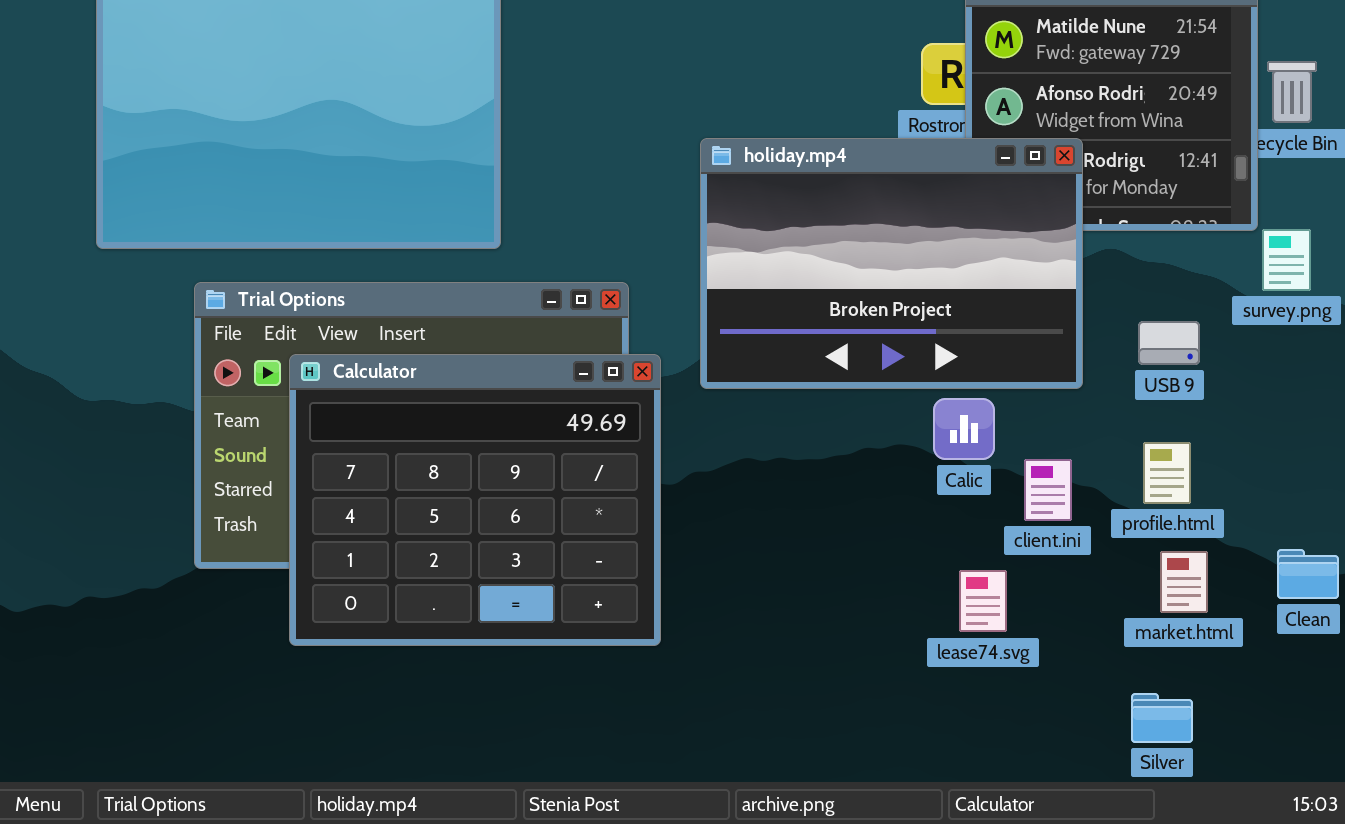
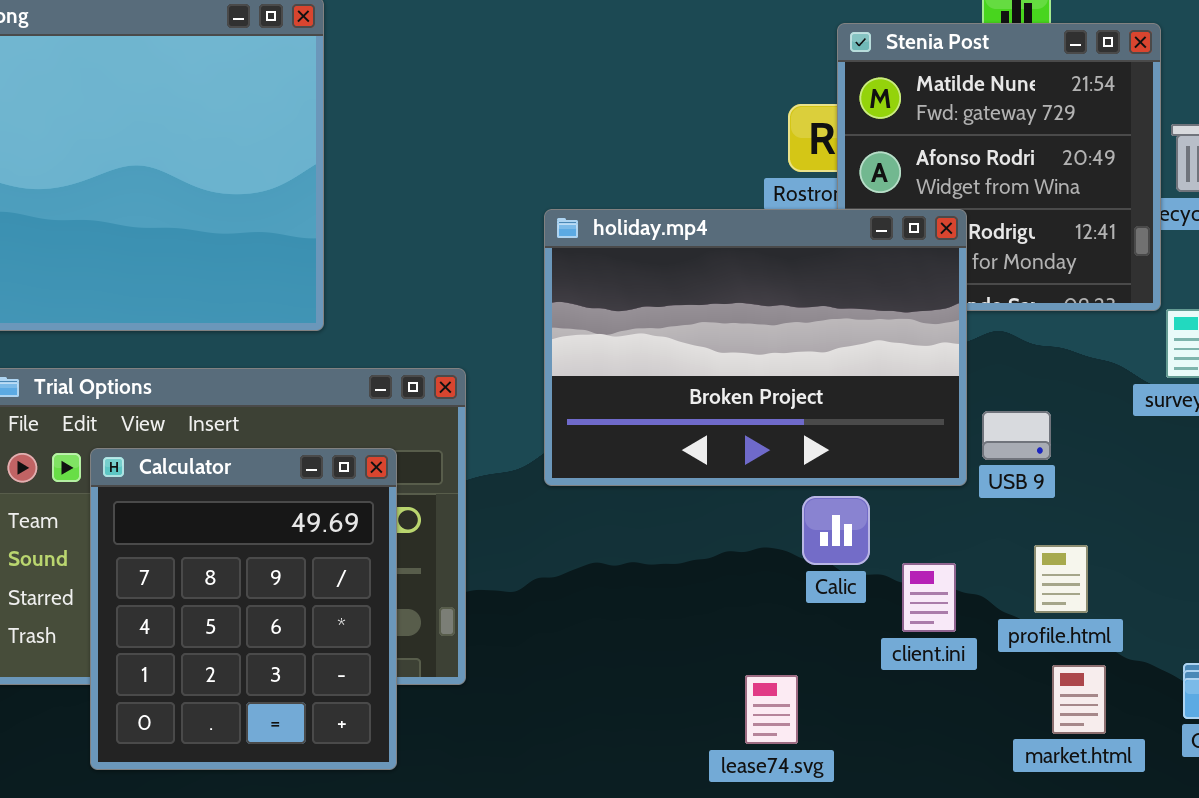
USB 9: [1138,321,1200,365] -> [982,411,1051,460], moved
Calculator: [289,354,661,646] -> [90,448,397,770], resized
lease74.svg: [959,570,1007,632] -> [745,675,798,744], moved

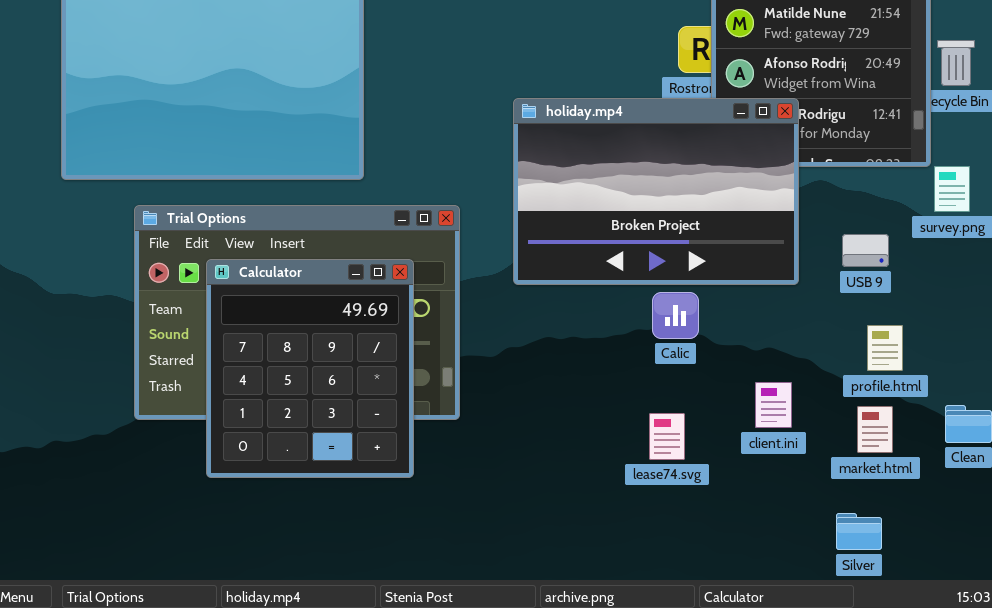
USB 9: [982,411,1051,460] -> [842,234,889,267], moved
Calic: [802,496,870,565] -> [652,292,699,339], moved
profile.html: [1034,545,1088,613] -> [867,325,903,371], moved
client.ini: [902,563,956,632] -> [755,382,792,428], moved

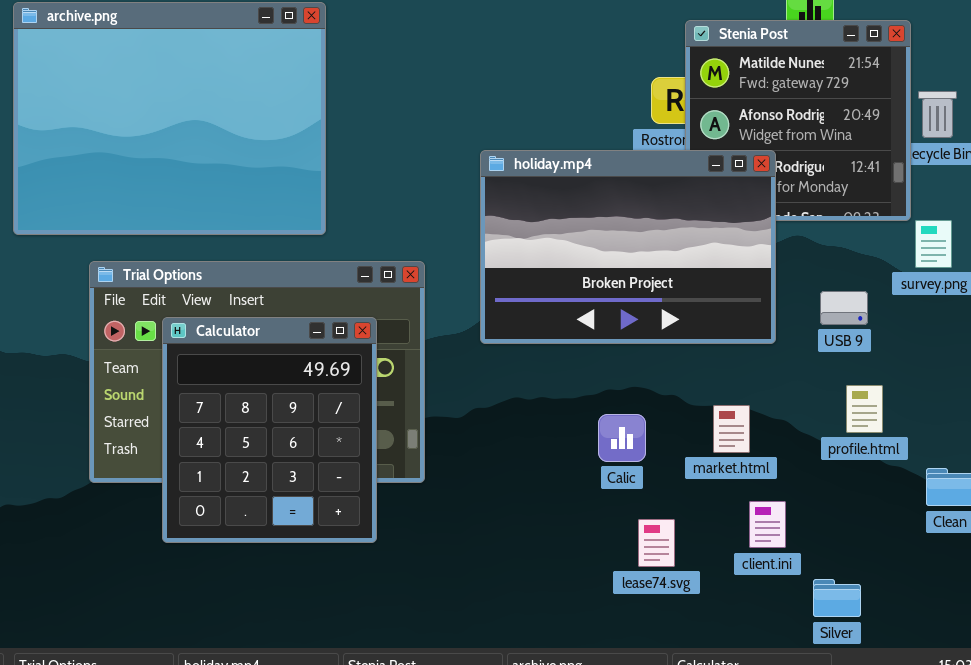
Calic: [652,292,699,339] -> [598,414,646,462], moved
client.ini: [755,382,792,428] -> [749,501,786,548], moved
market.html: [857,406,893,453] -> [713,405,750,453], moved
lease74.svg: [649,413,685,460] -> [638,519,675,567], moved

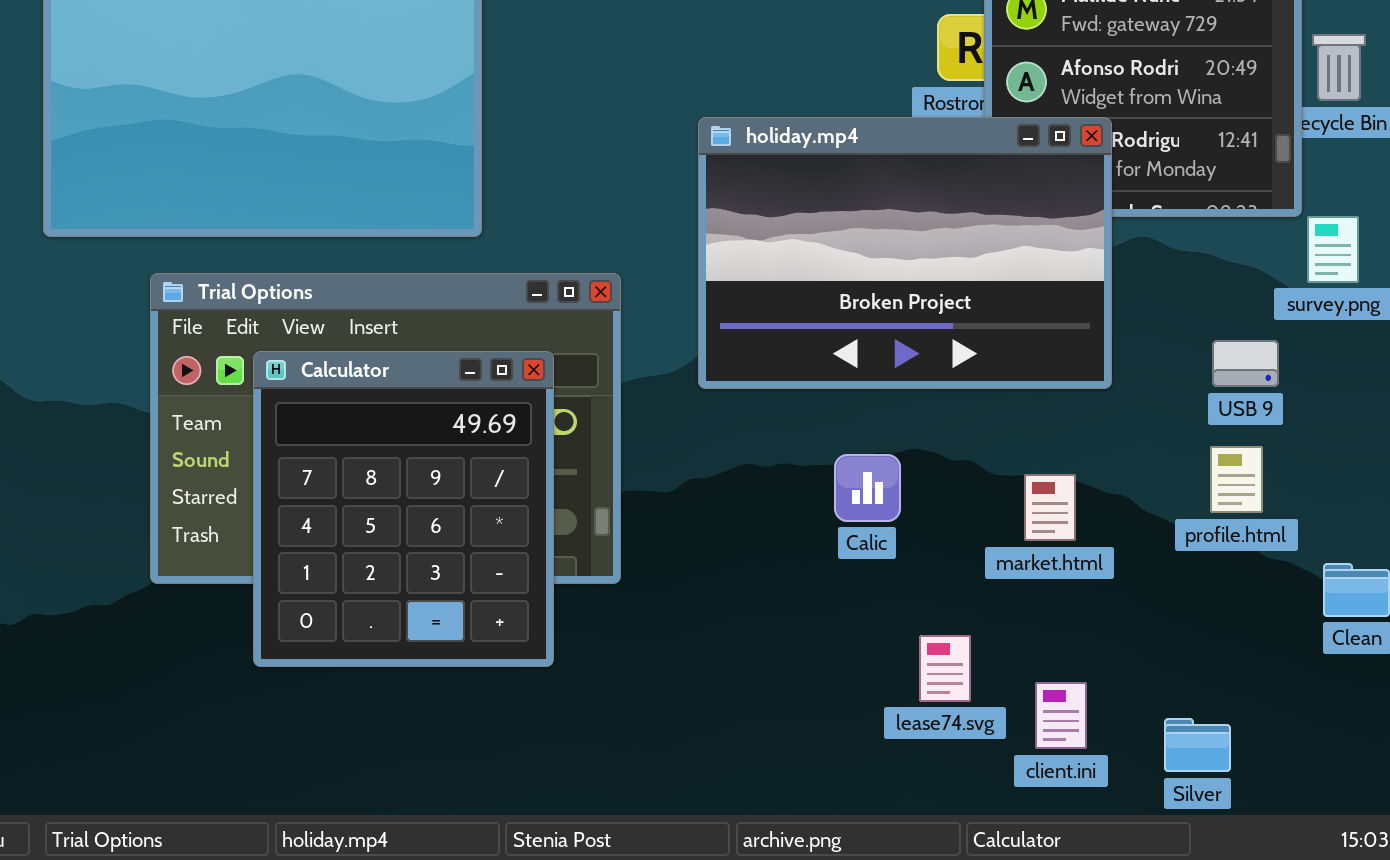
USB 9: [820,291,868,325] -> [1212,340,1279,387], moved
Calic: [598,414,646,462] -> [834,454,901,522], moved
client.ini: [749,501,786,548] -> [1035,682,1087,749], moved

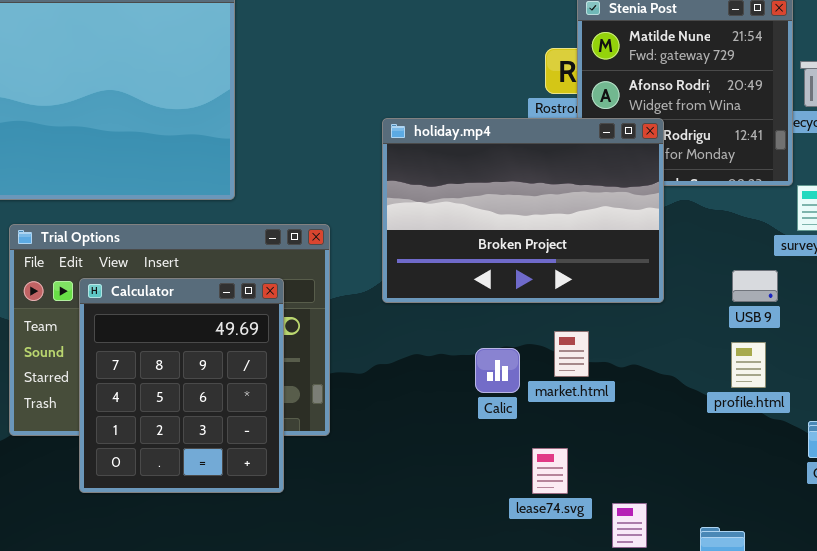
market.html: [1024,474,1076,541] -> [554,331,589,377], moved
lease74.svg: [919,635,971,702] -> [532,448,568,494], moved

